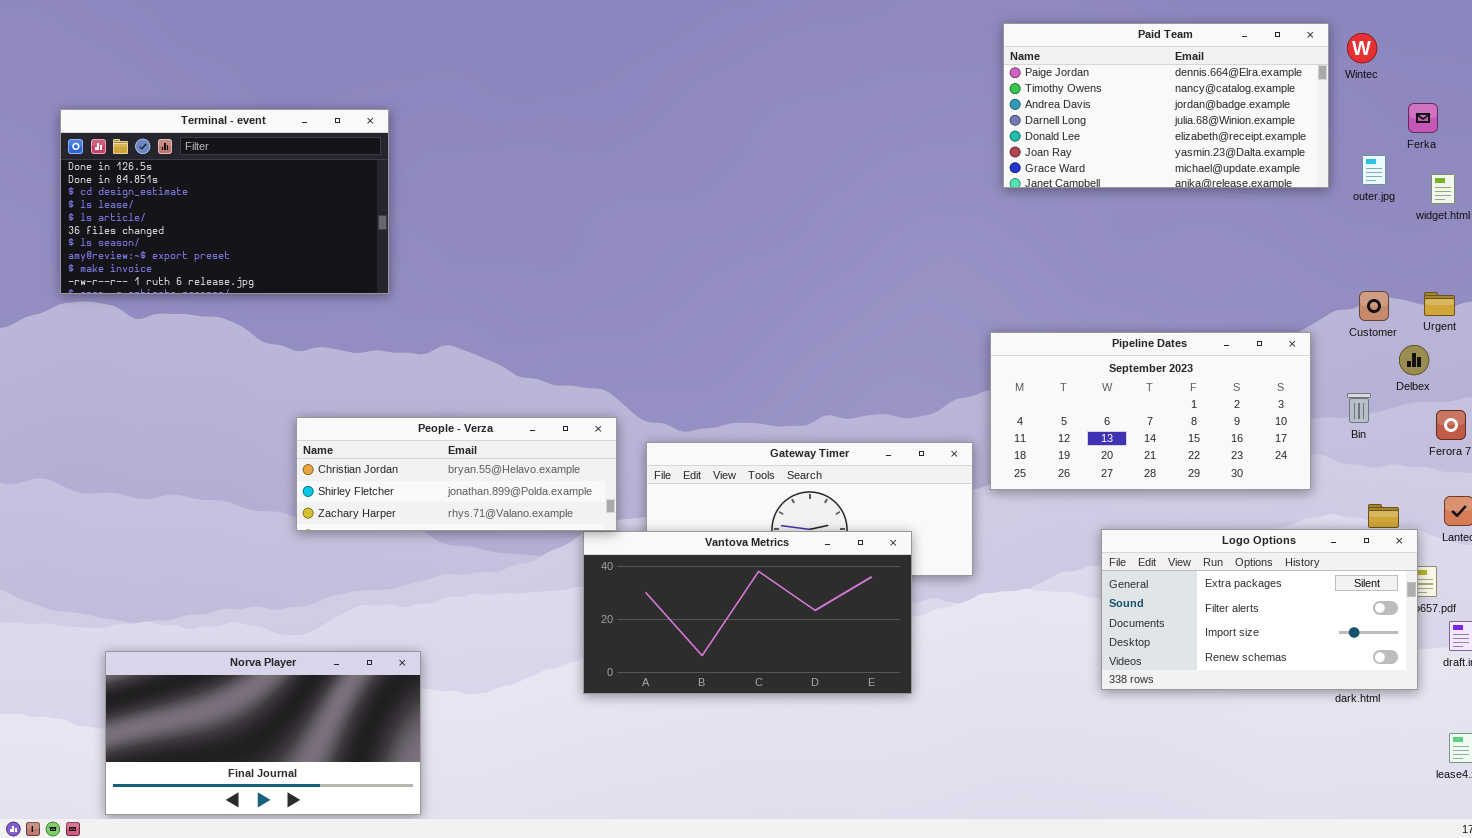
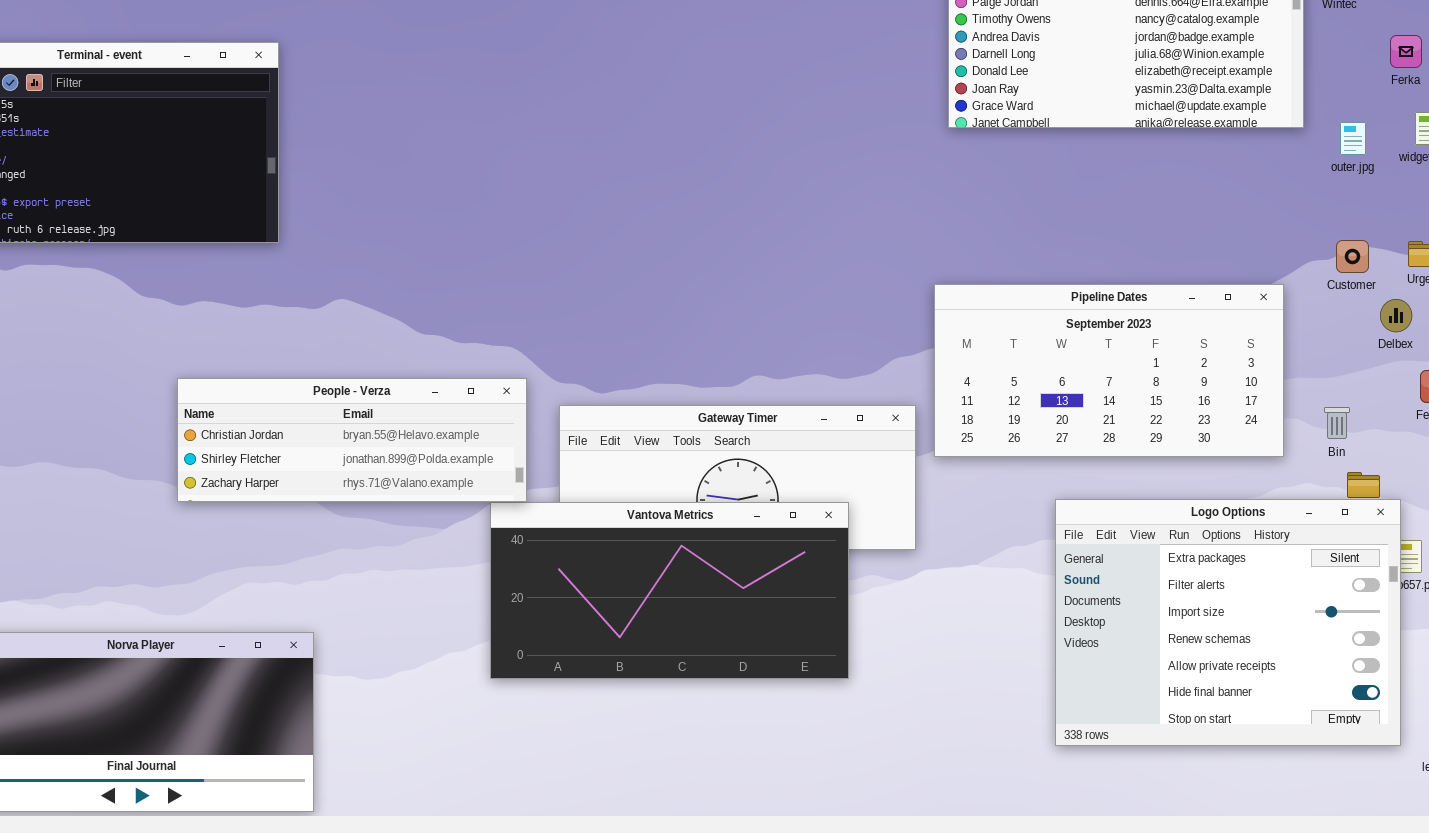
outer.jpg: [1362,155,1386,185] -> [1340,122,1366,155], moved
Bin: [1347,393,1371,423] -> [1324,407,1350,439], moved
Logo Options: [1101,529,1418,690] -> [1055,499,1401,746], resized

